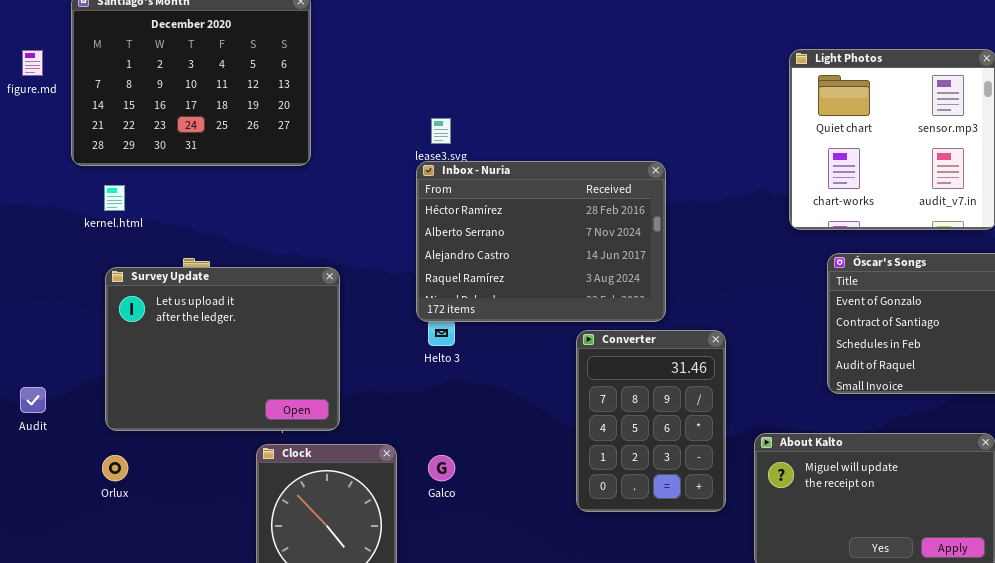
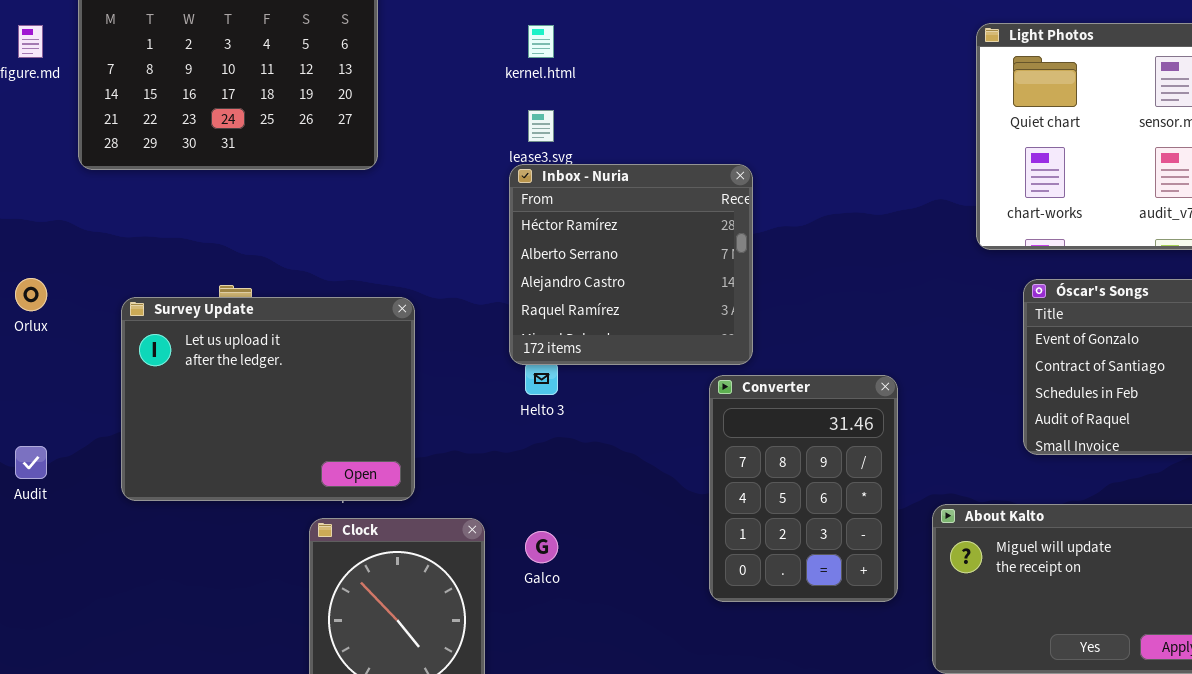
Inbox - Nuria: [416,161,666,322] -> [509,164,753,365], resized
kernel.html: [104,185,125,211] -> [528,25,554,58], moved
Orlux: [102,455,128,481] -> [15,278,47,311], moved

